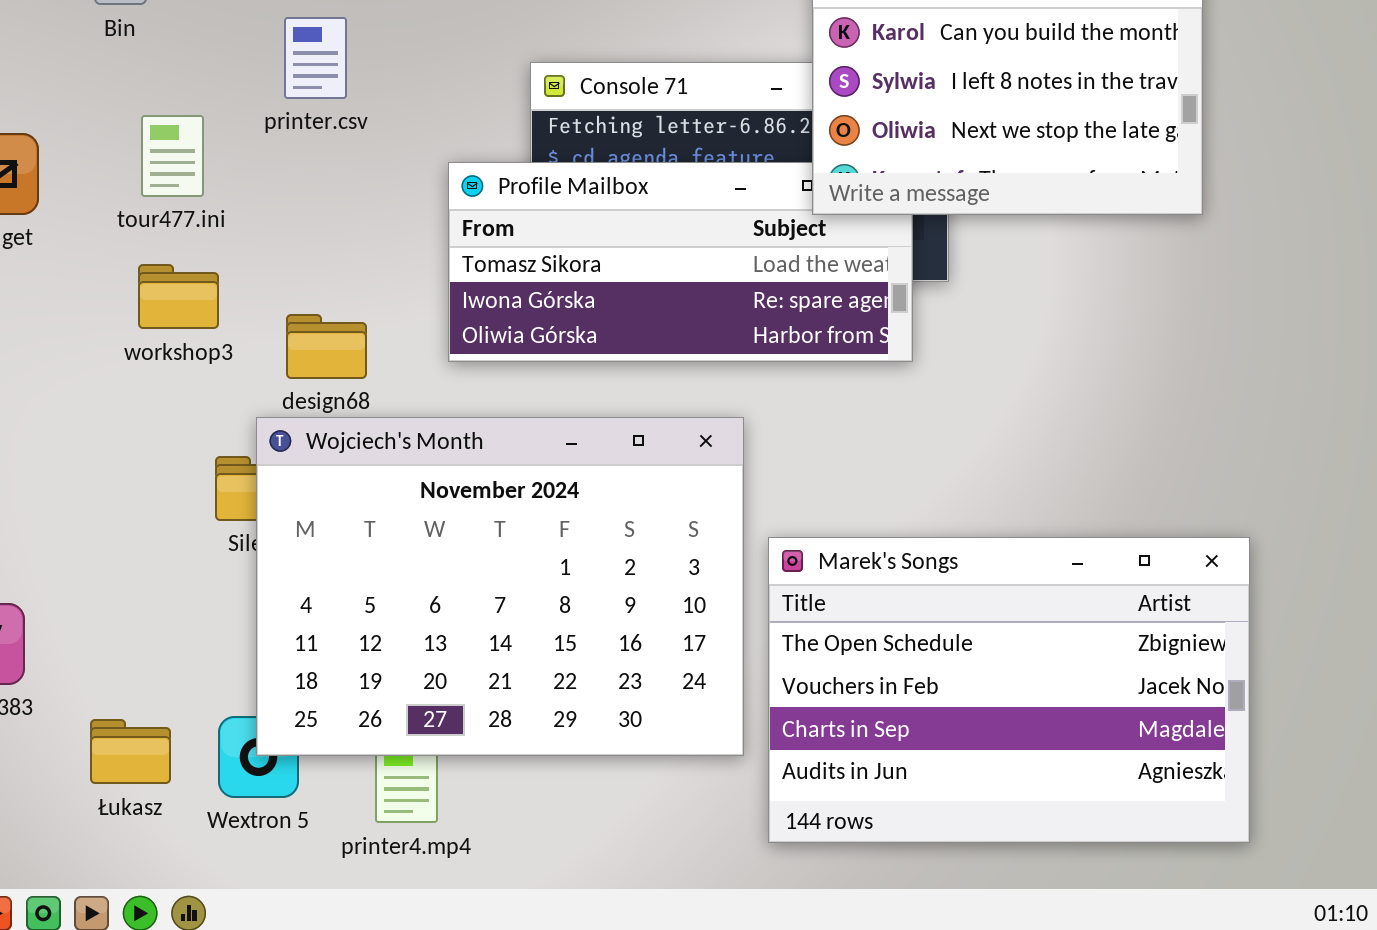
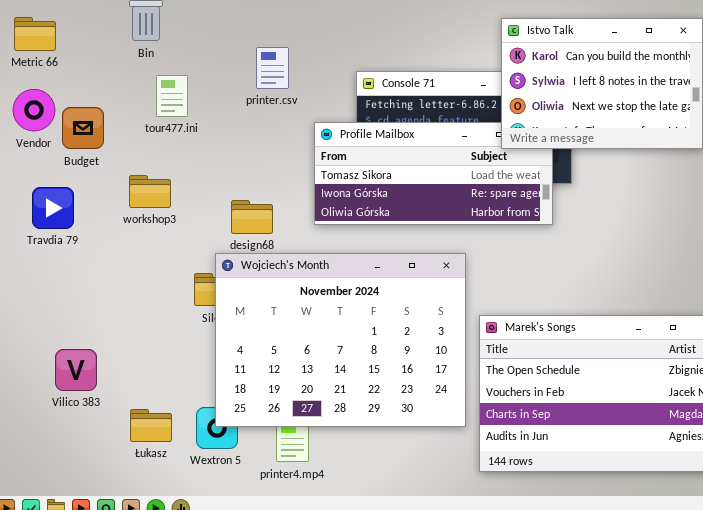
printer.csv: [284,17,347,99] -> [256,47,289,89], moved
tour477.ini: [141,115,204,197] -> [156,75,188,117], moved
workshop3: [138,264,219,329] -> [129,175,171,208], moved

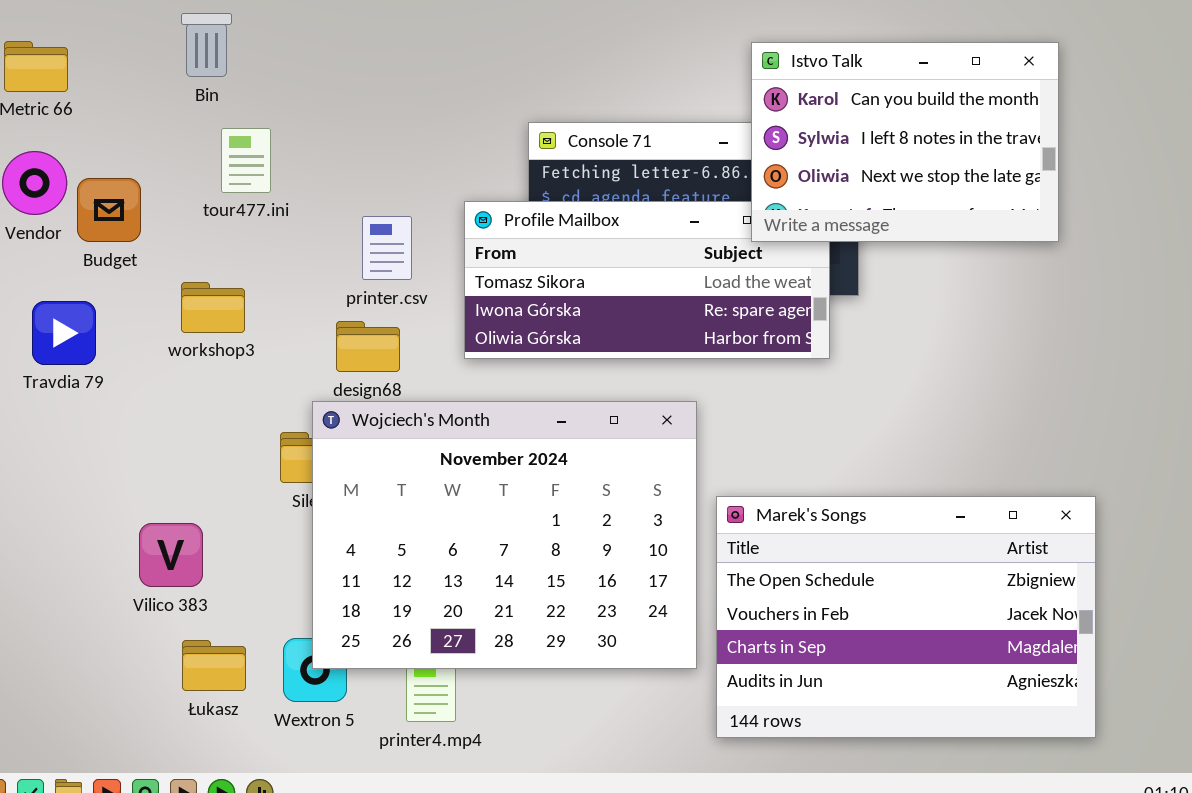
printer.csv: [256,47,289,89] -> [362,216,412,280], moved
Vilico 383: [55,349,97,391] -> [139,523,203,587], moved

